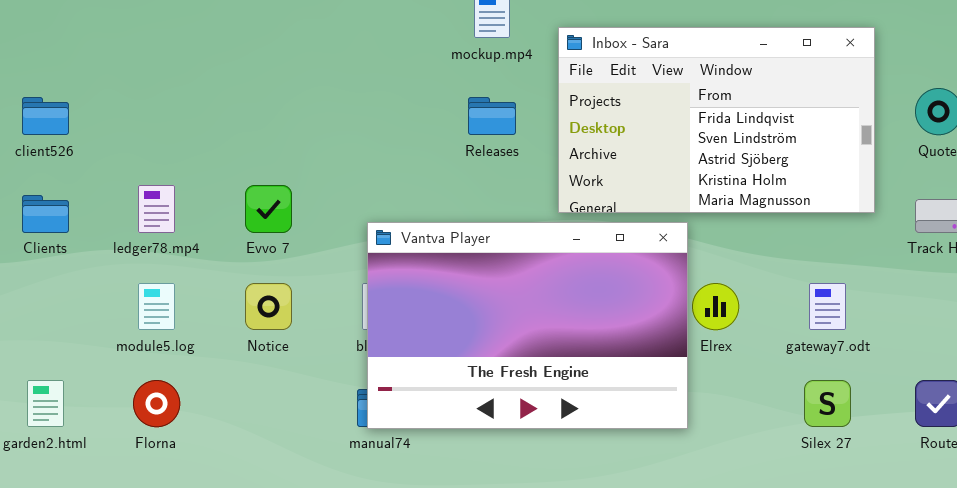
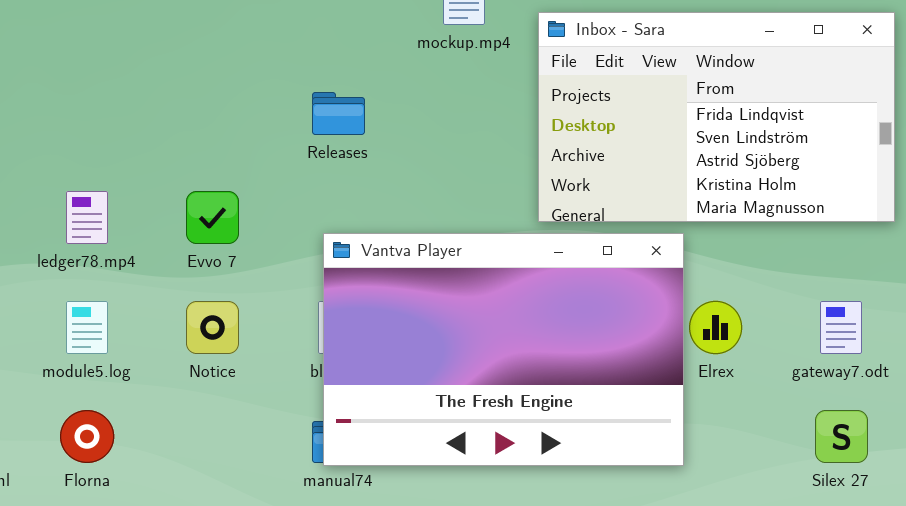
Releases: [468,97,516,135] -> [312,92,365,135], moved

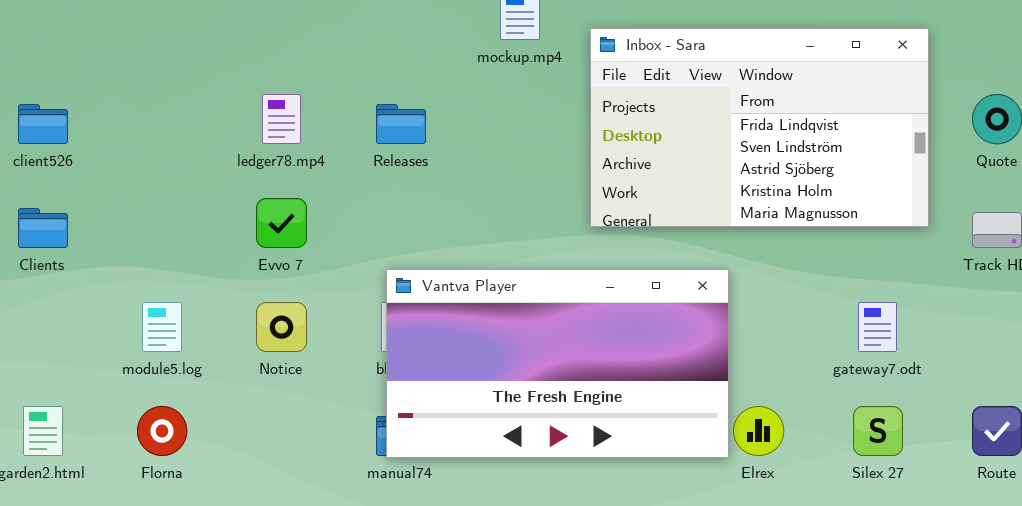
ledger78.mp4: [66,191,108,244] -> [262,94,301,144], moved
Vantva Player: [323,233,684,466] -> [386,269,729,458], resized
Elrex: [689,301,742,354] -> [733,406,784,456], moved

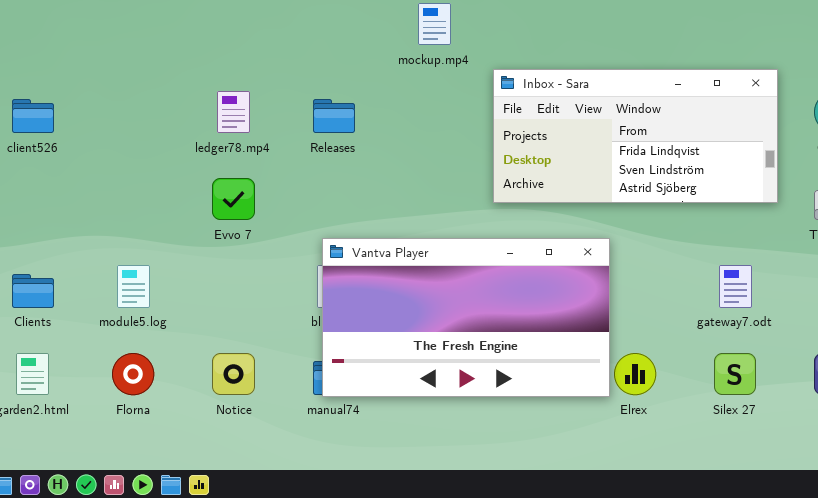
Inbox - Sara: [590,28,929,227] -> [493,69,778,203], resized
Clients: [18,208,68,248] -> [12,274,54,308], moved
Notice: [256,302,307,352] -> [212,353,255,395], moved

